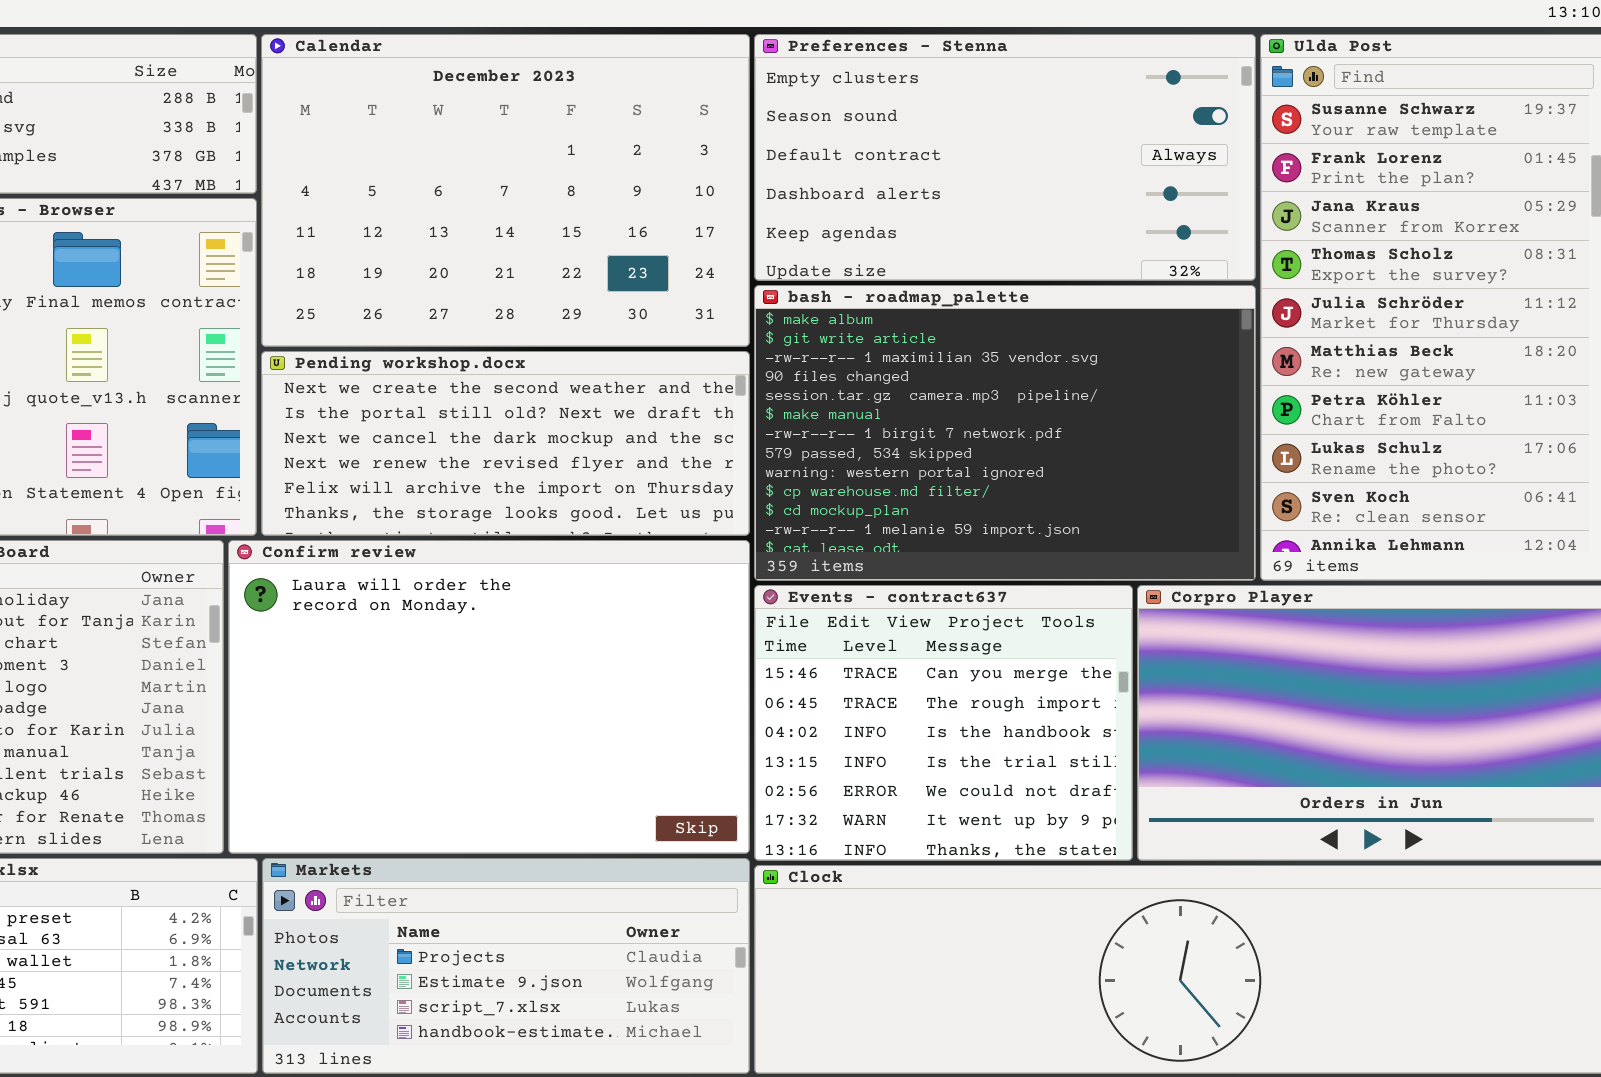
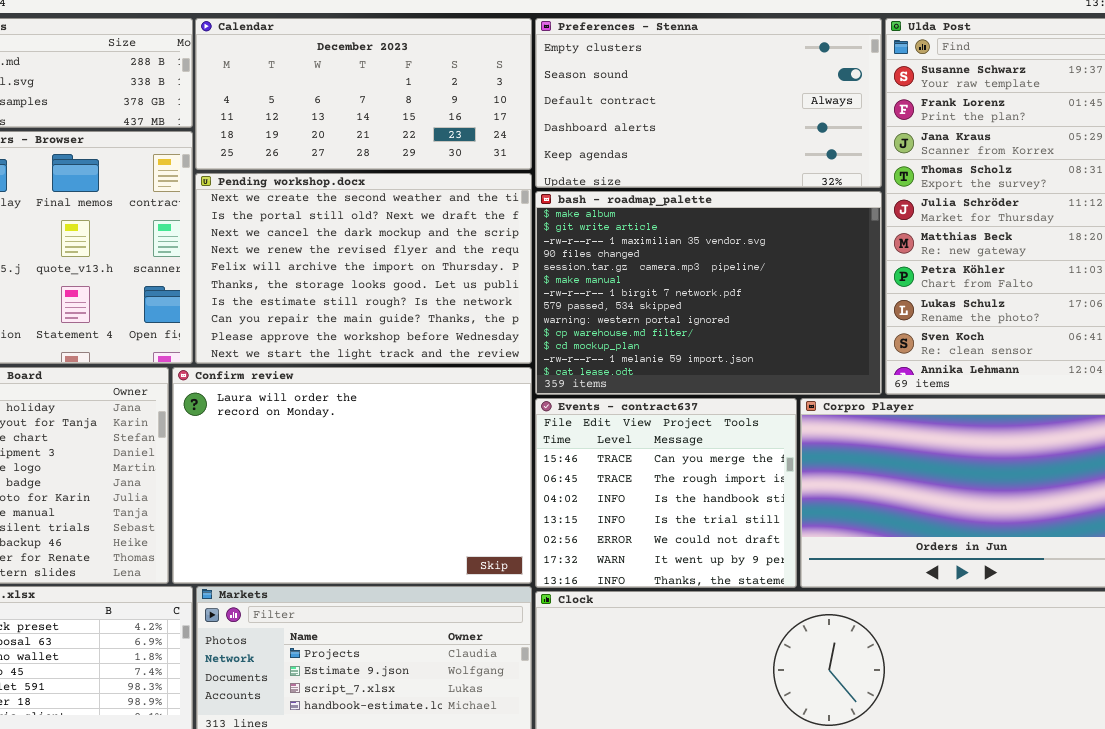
Calendar: [261,34,750,347] -> [195,18,532,170], resized
Pending workshop.docx: [261,351,750,536] -> [195,173,532,364], resized

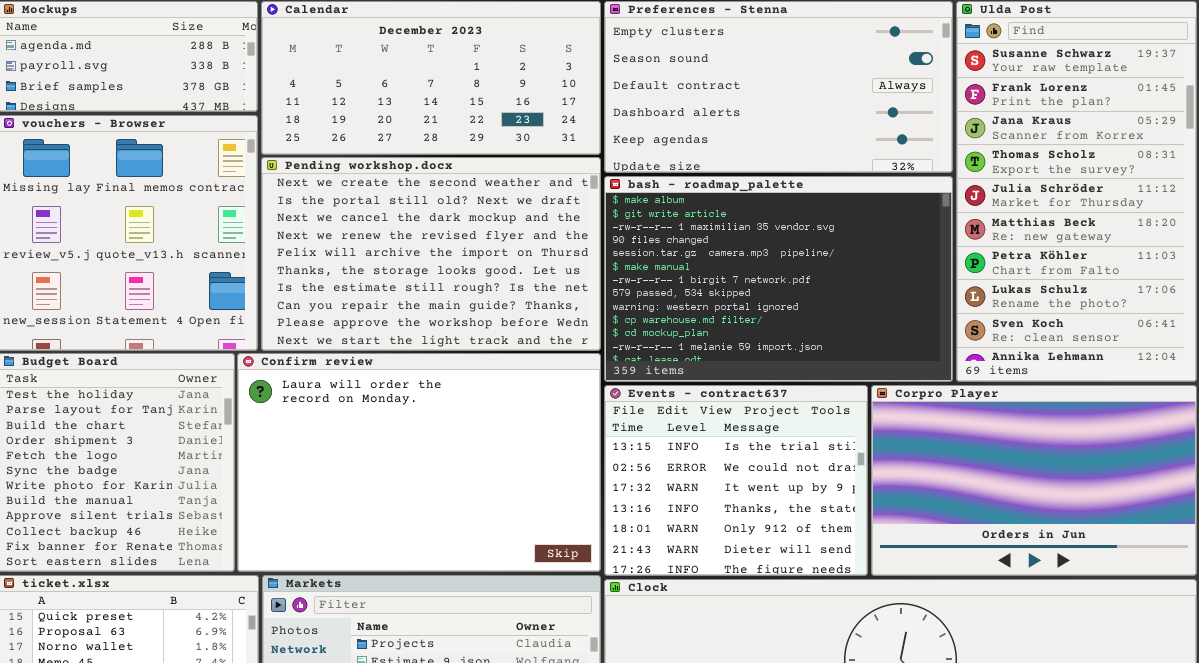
Events - contract637: [535,398,797,588] -> [604,385,868,576], scrolled down 3 rows

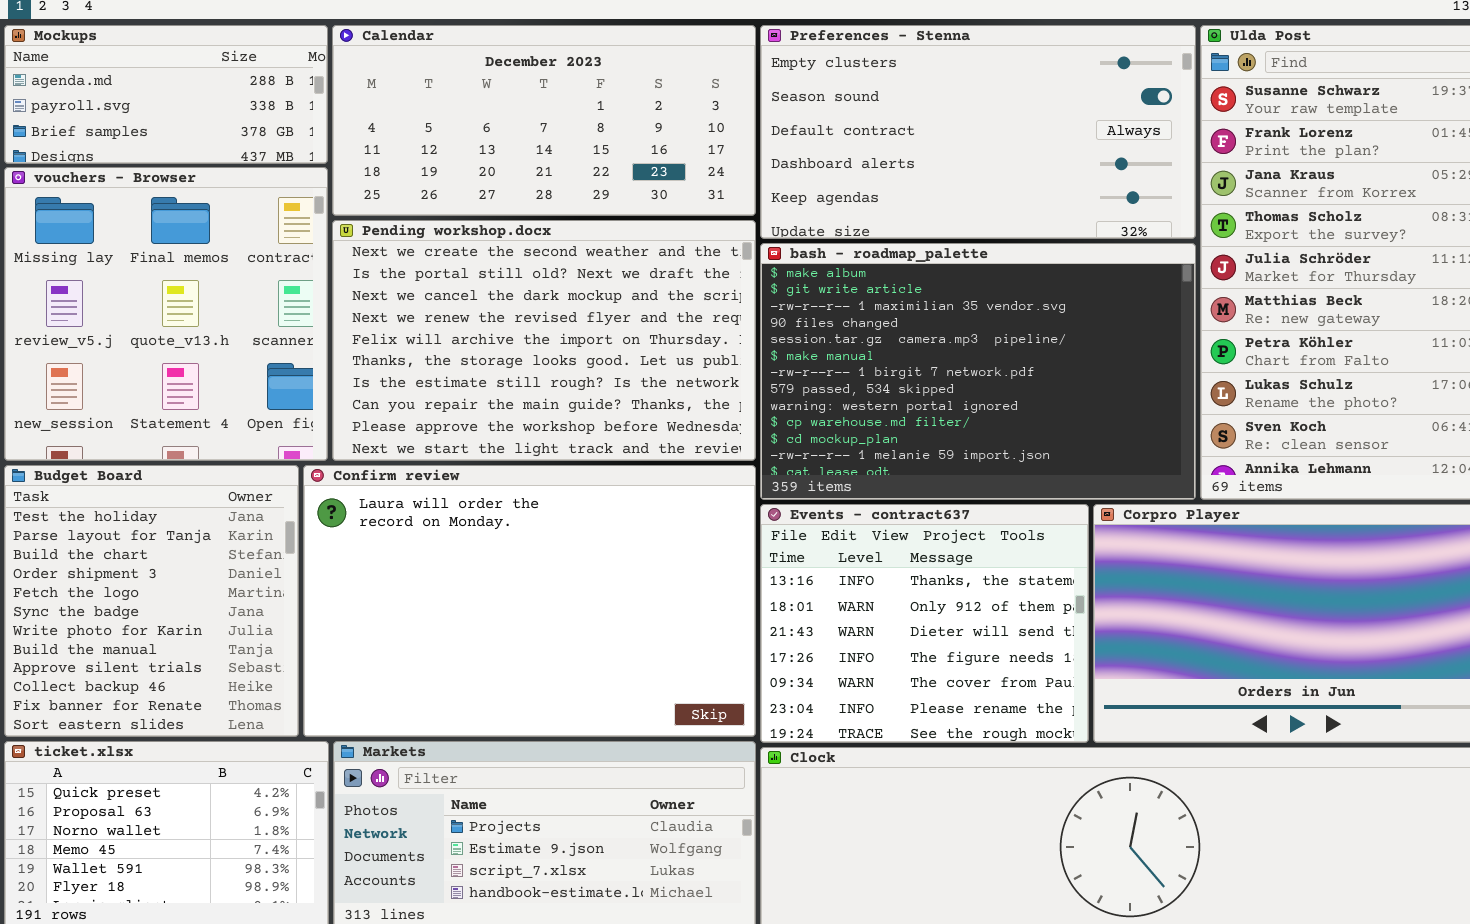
Events - contract637: [604,385,868,576] -> [760,504,1089,743], scrolled down 3 rows

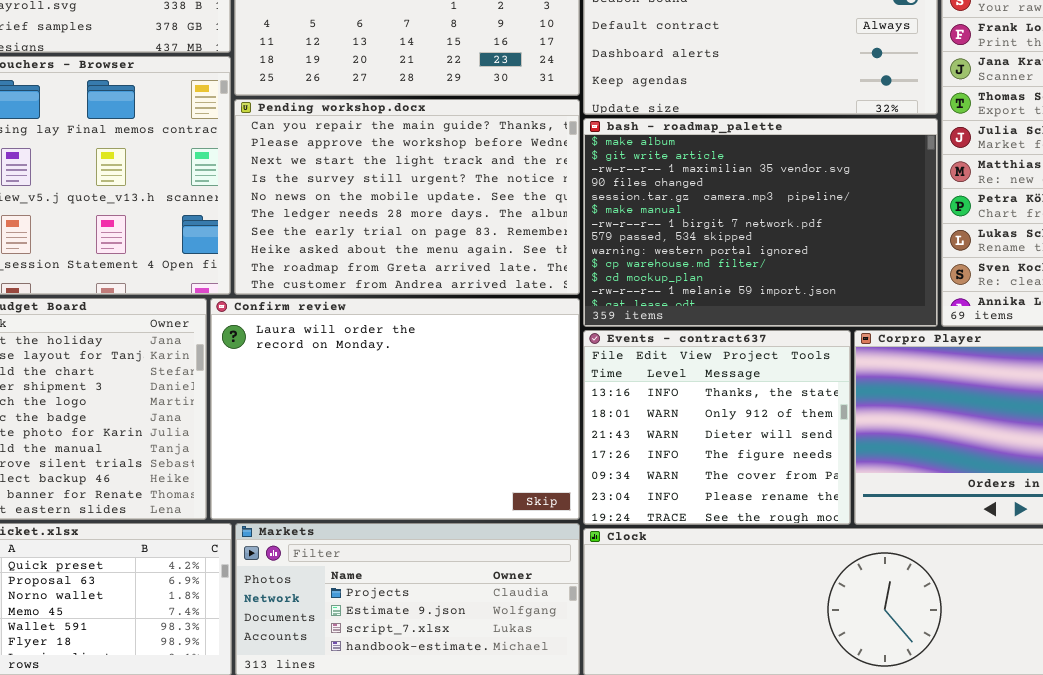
Pending workshop.docx: [332,220,756,461] -> [234,99,580,295], scrolled down 7 rows

